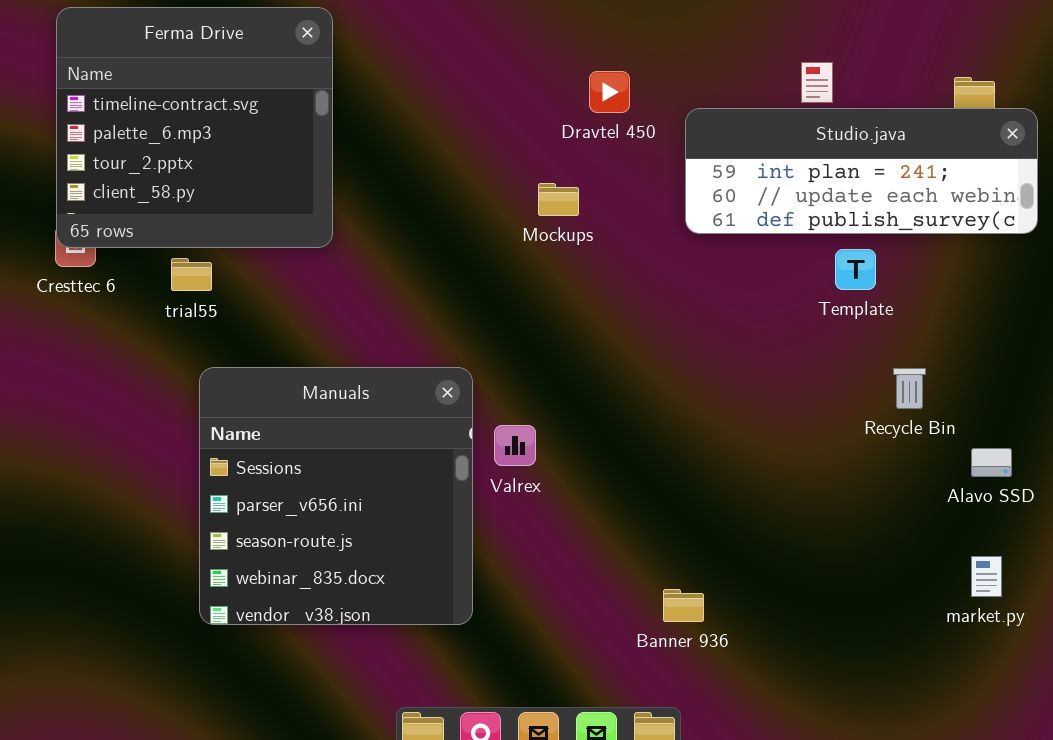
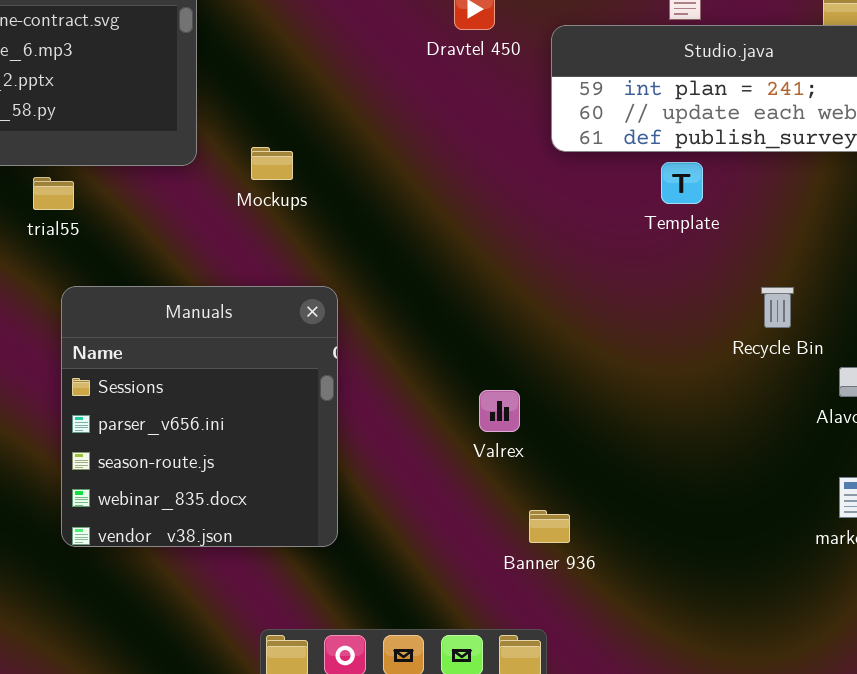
Mockups: [538,183,579,216] -> [251,147,293,180], moved
Template: [835,249,876,290] -> [661,162,703,204], moved
Valrex: [494,425,536,466] -> [479,390,520,432], moved

